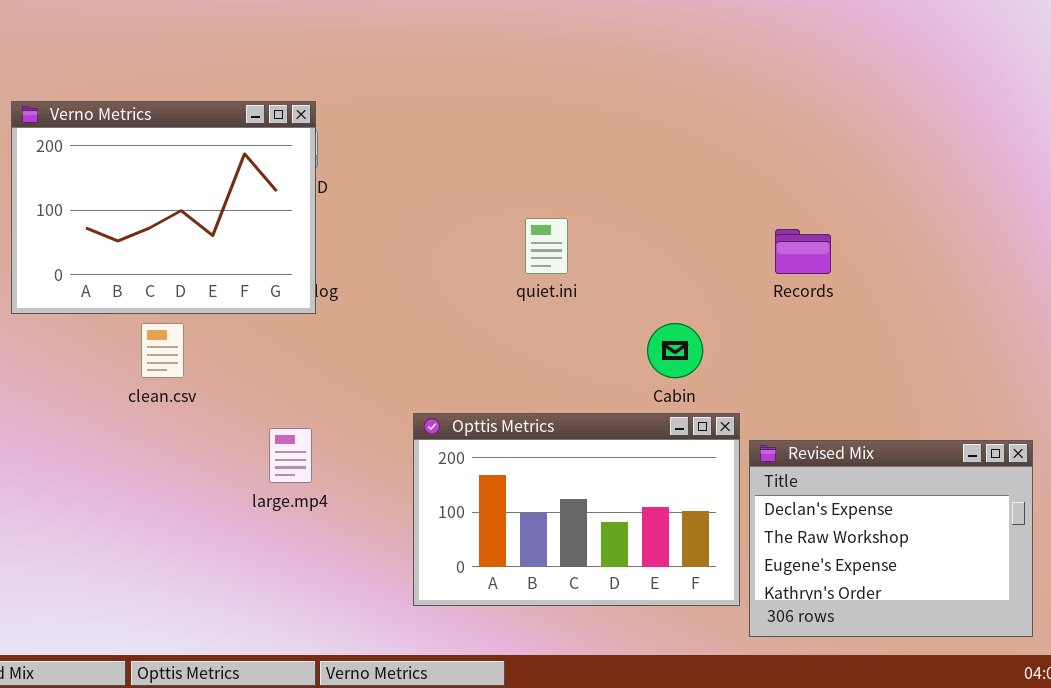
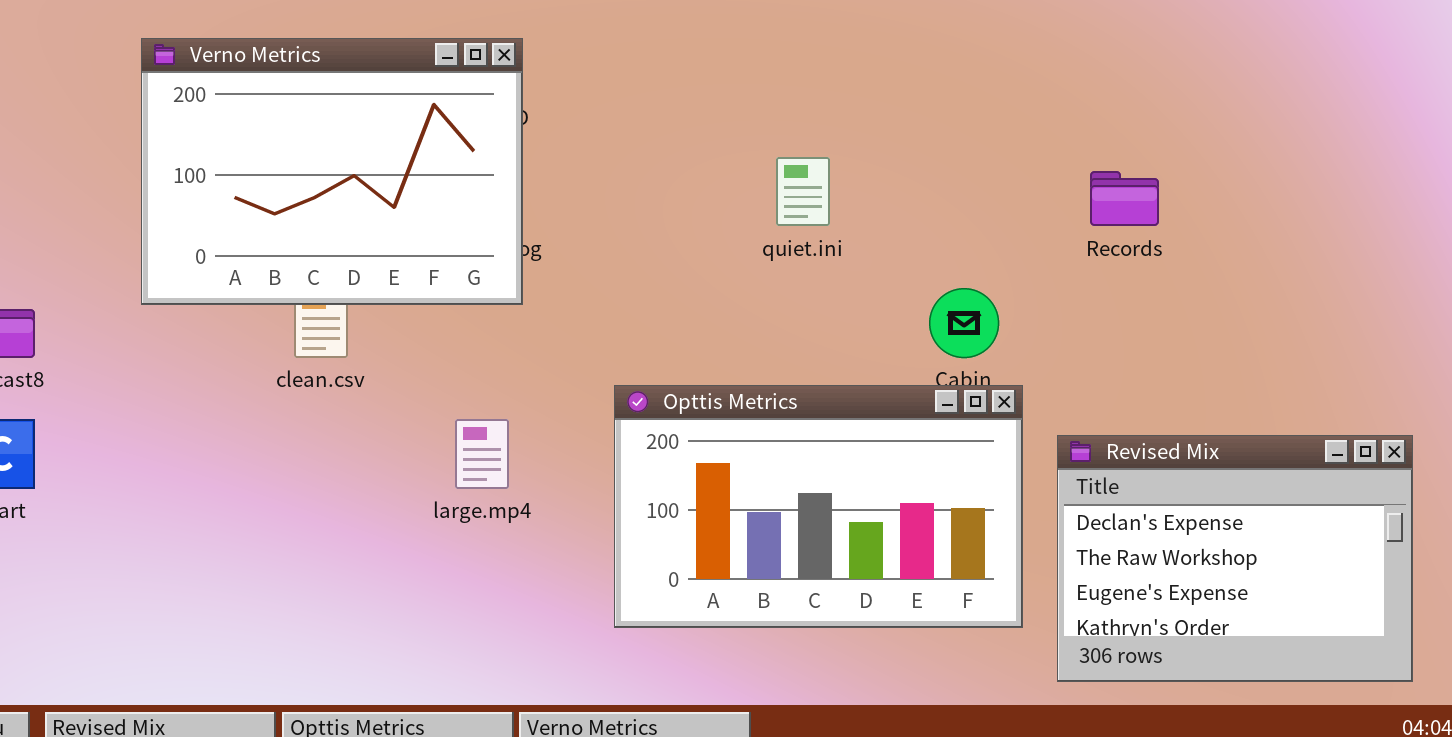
Verno Metrics: [11,101,316,314] -> [141,38,523,305], moved
Opttis Metrics: [413,413,740,606] -> [614,385,1023,628], moved

